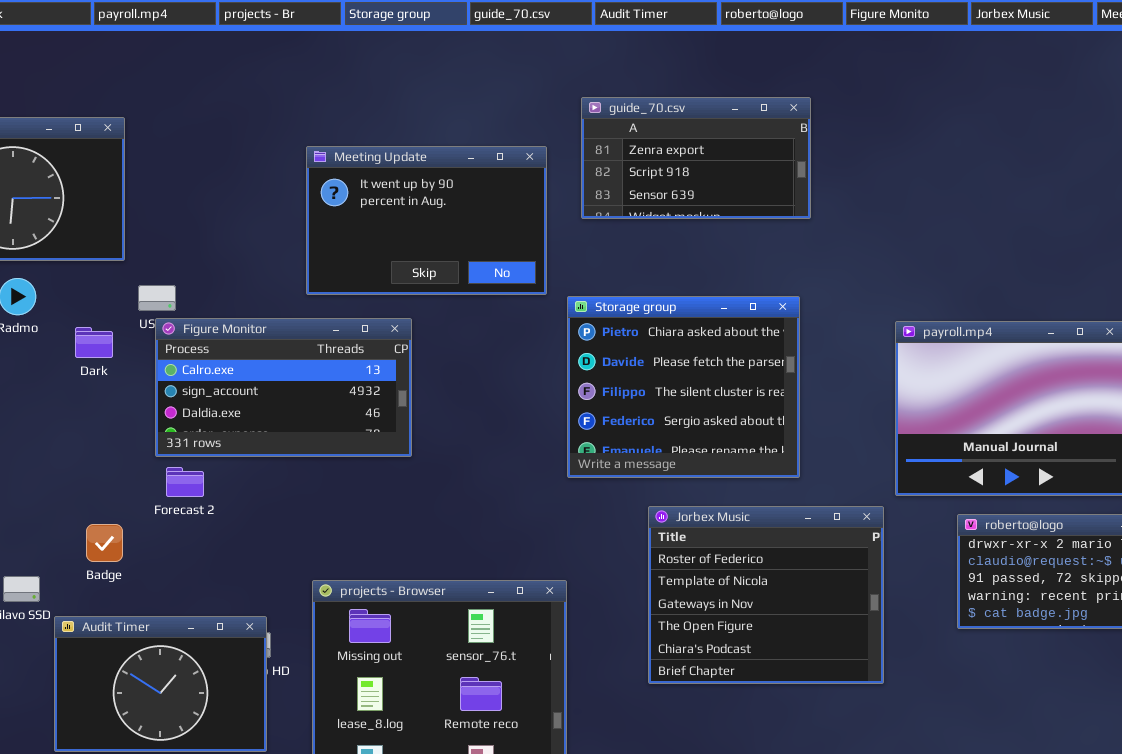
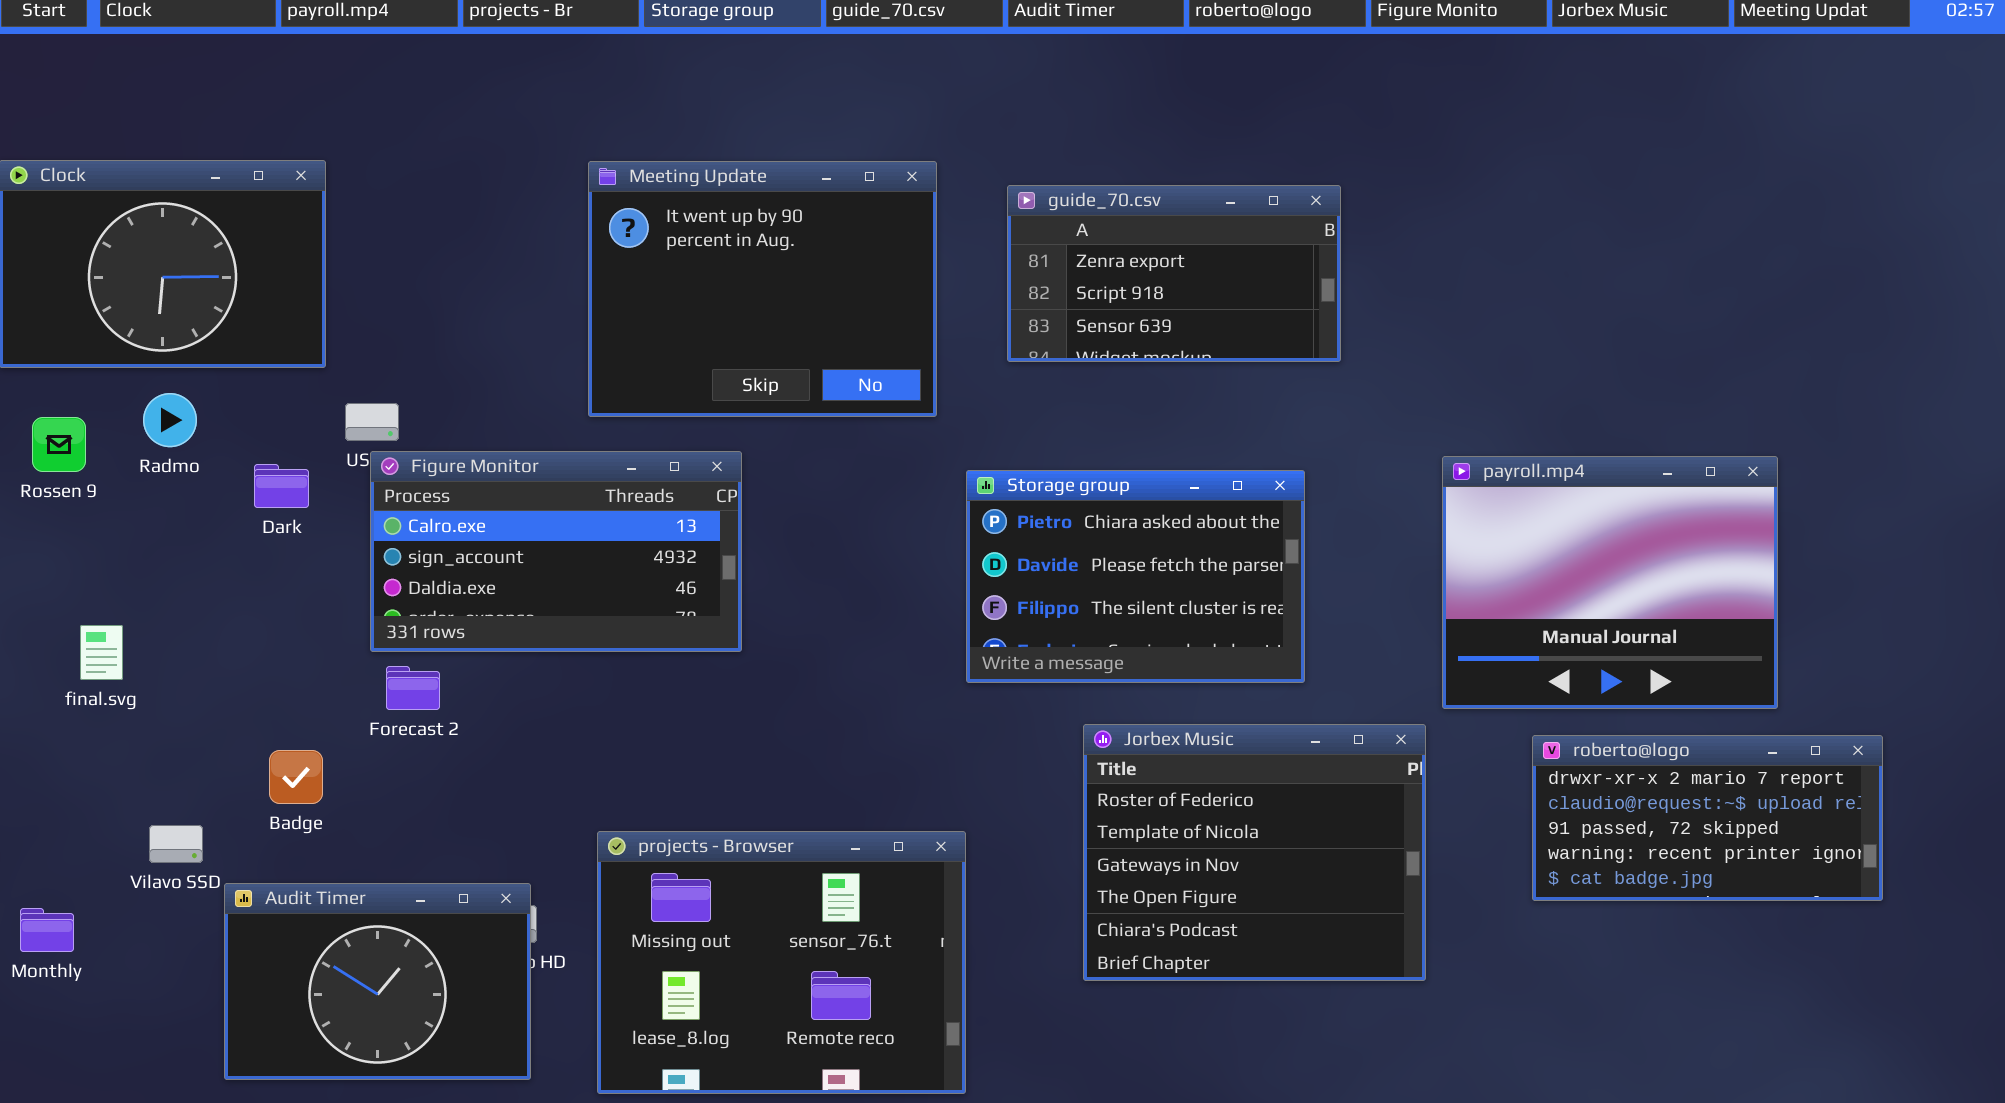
guide_70.csv: [581,97,811,219] -> [1007,185,1341,362], moved
Meeting Update: [306,146,547,295] -> [588,161,937,417], resized
Storage group: [567,296,800,478] -> [966,470,1305,683], resized

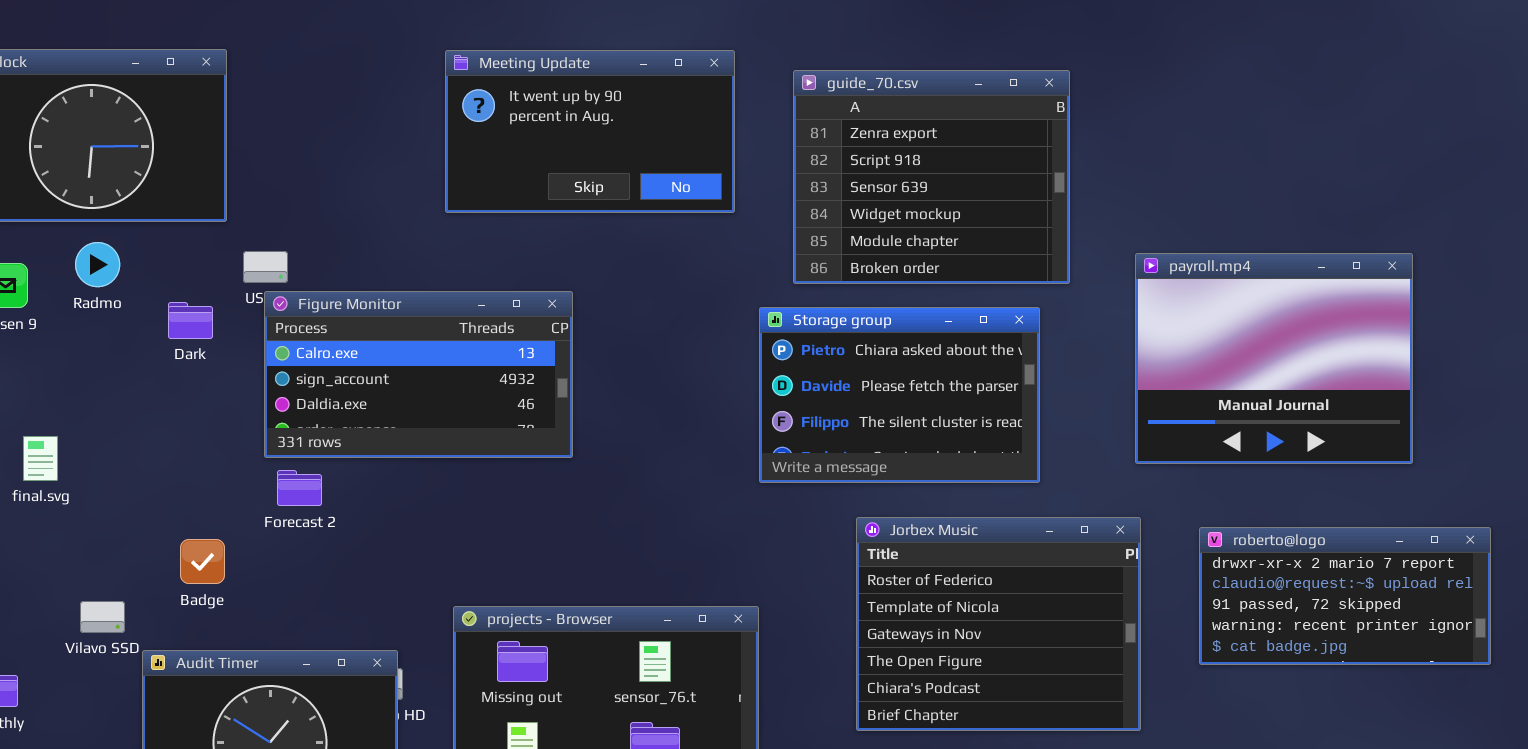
Meeting Update: [588,161,937,417] -> [445,50,735,213], resized
guide_70.csv: [1007,185,1341,362] -> [793,70,1070,284], resized
payroll.mp4: [1442,456,1778,709] -> [1135,253,1413,464], moved
roberto@logo: [1532,735,1883,901] -> [1199,527,1491,665], moved

